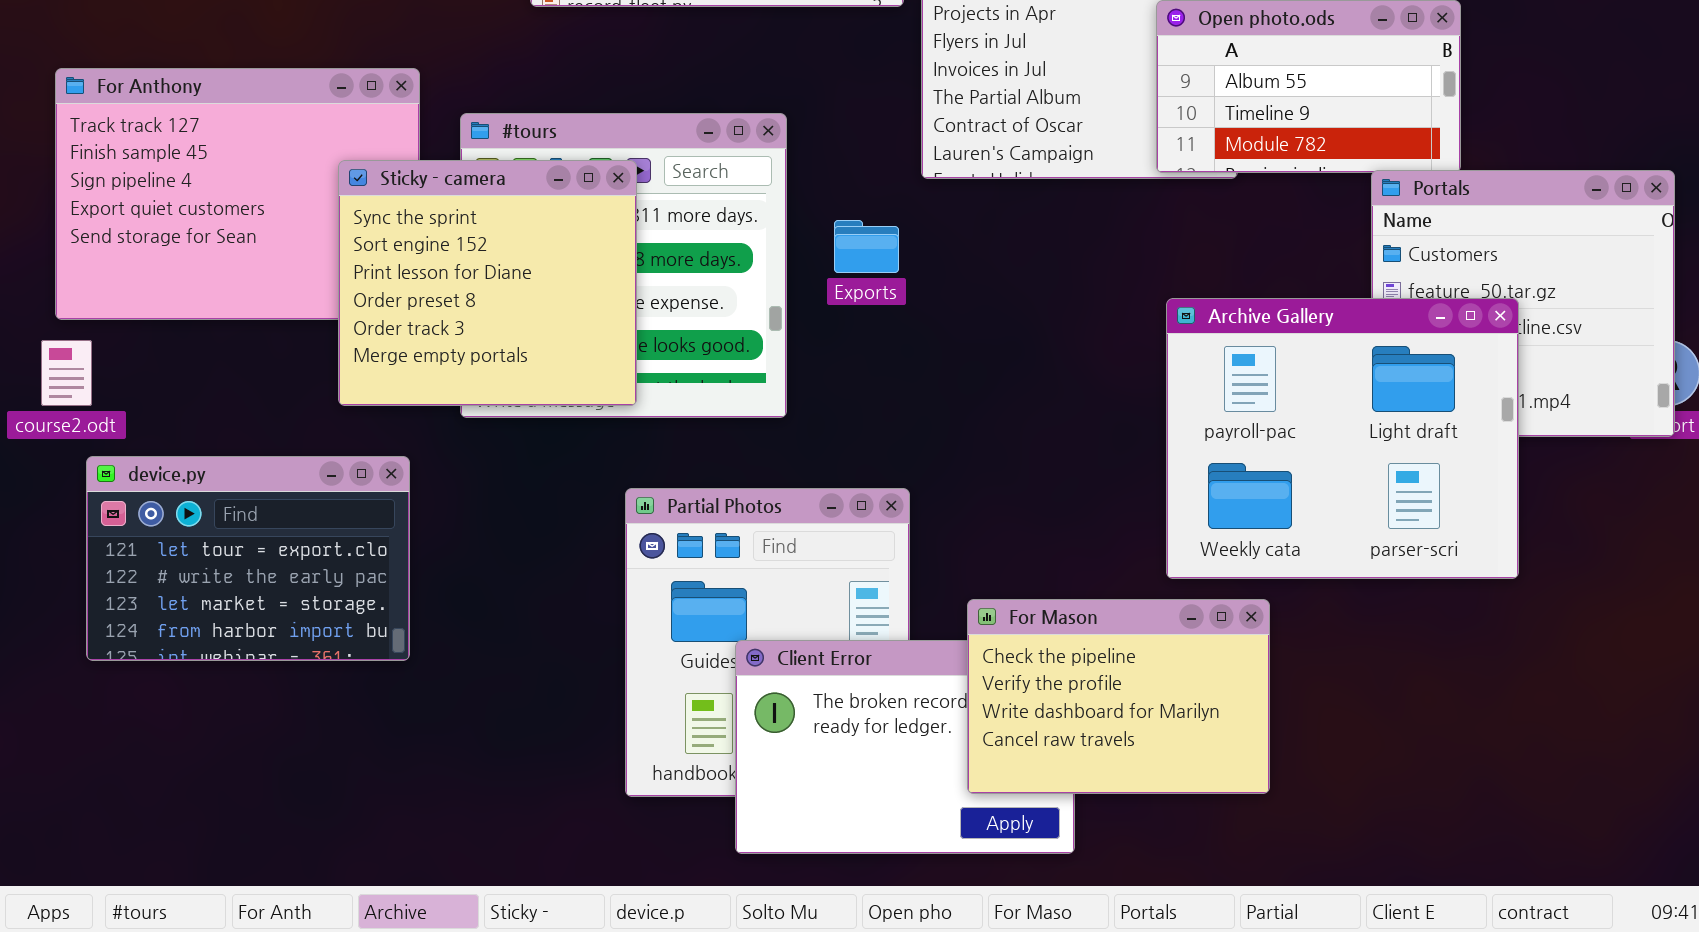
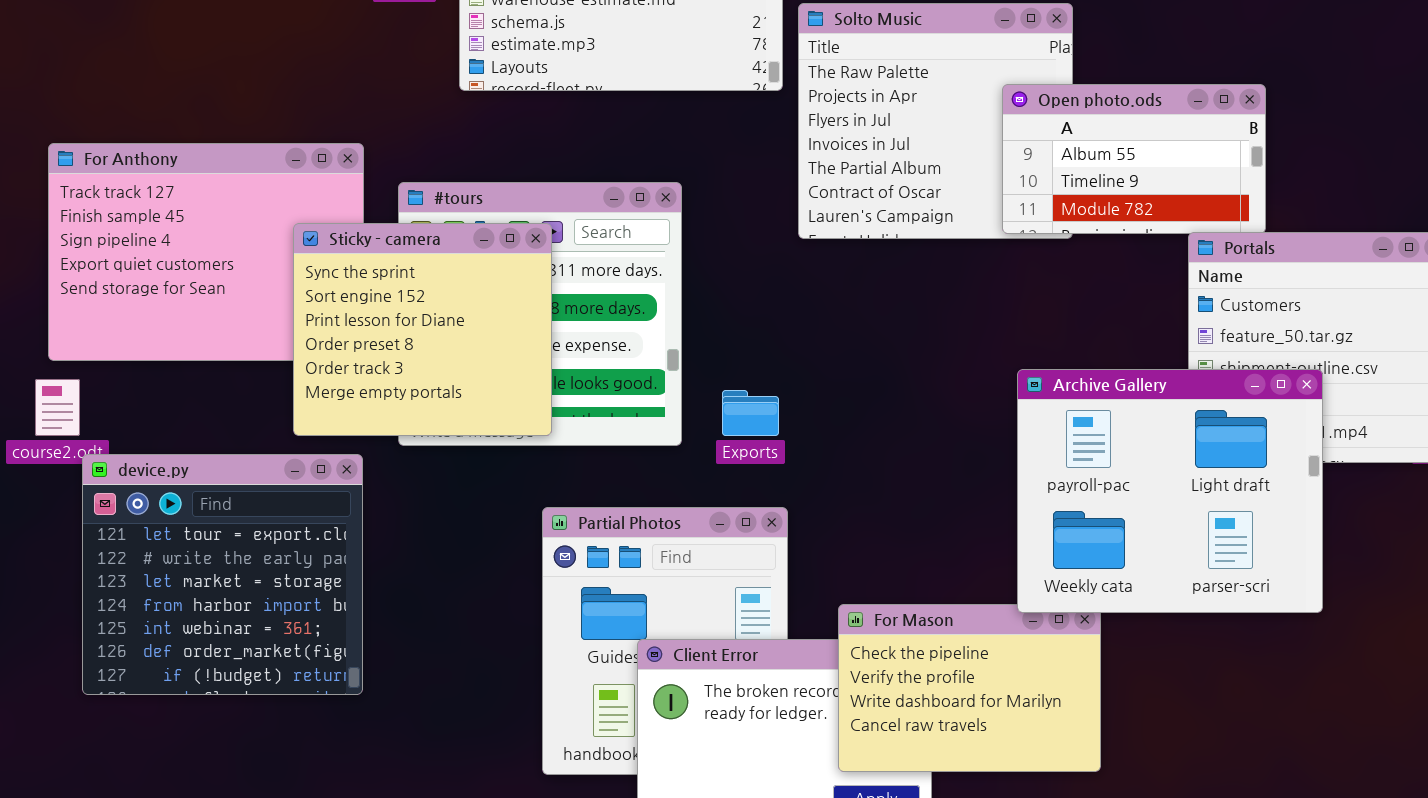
Exports: [834,220,899,273] -> [722,390,779,436], moved
Archive Gallery: [1166,298,1519,579] -> [1017,369,1323,613], moved
device.py: [86,456,410,661] -> [82,454,363,695], moved, resized

